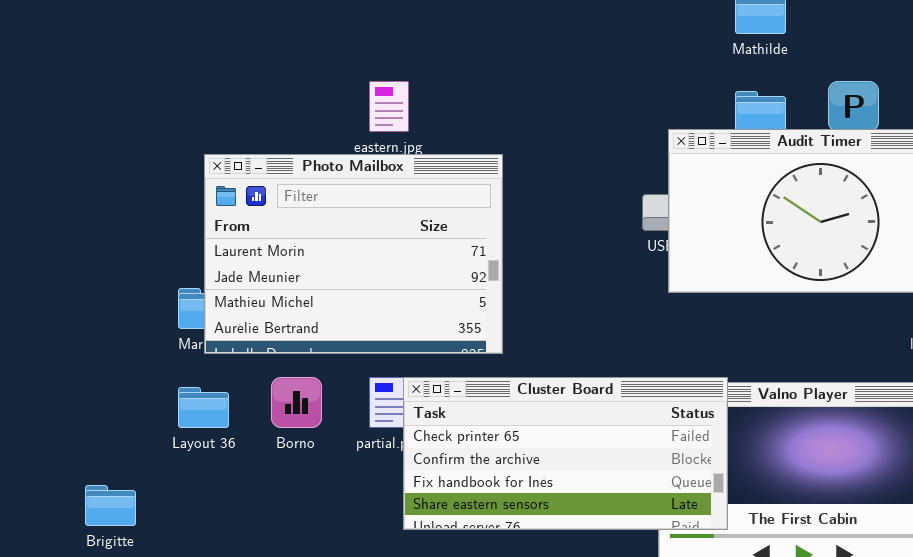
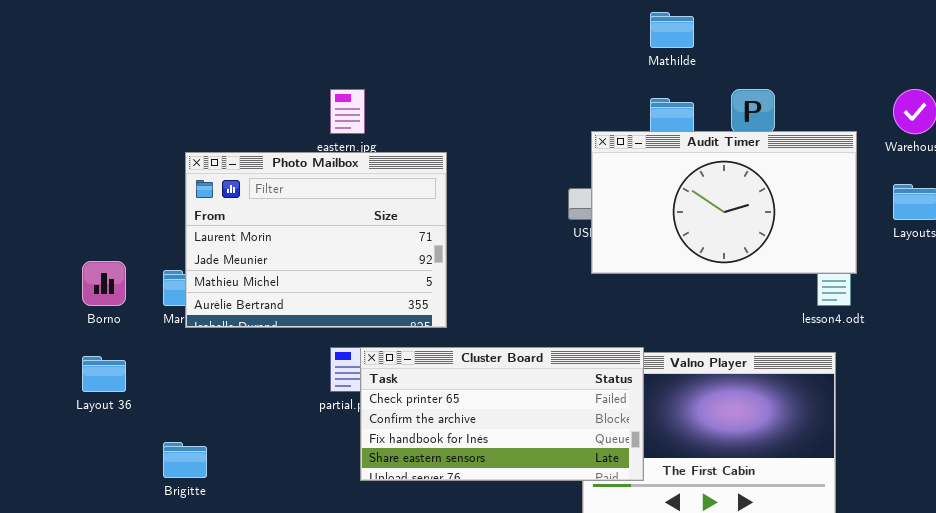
Borno: [271,377,322,428] -> [82,261,126,306], moved
Layout 36: [178,387,229,428] -> [82,356,126,392], moved
Brigitte: [85,485,136,526] -> [163,442,207,478], moved

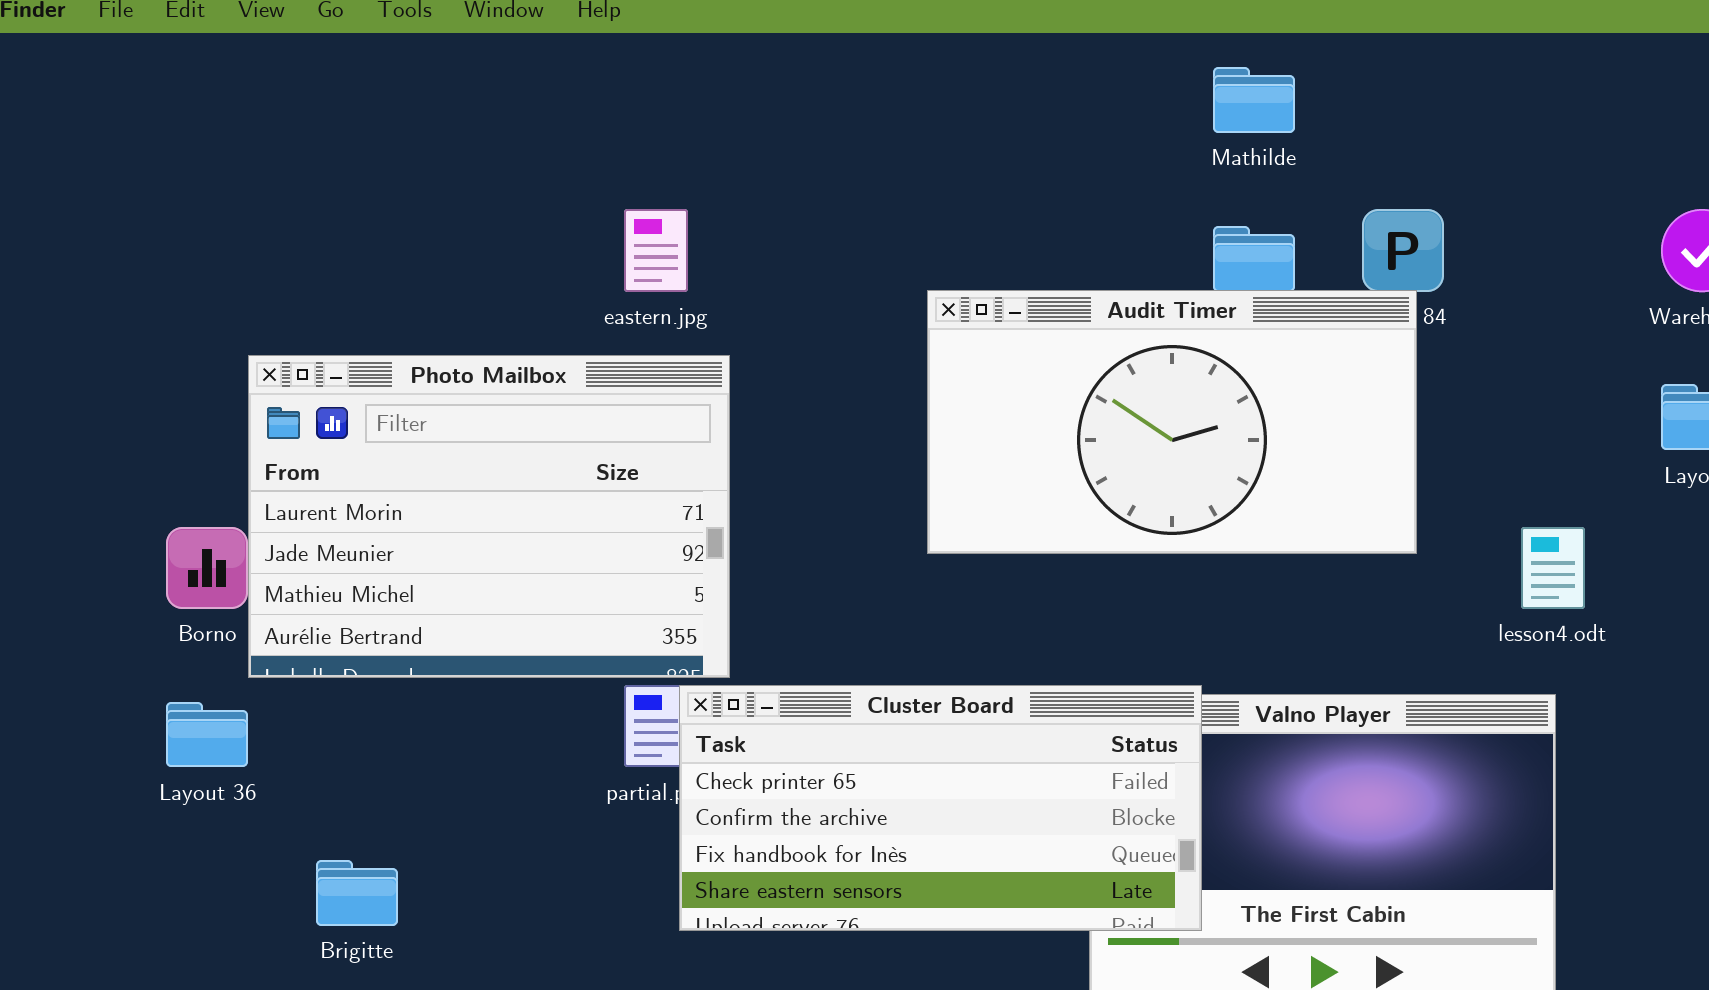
Audit Timer: [591,131,857,274] -> [927,290,1417,554], moved
Photo Mailbox: [185,152,447,328] -> [248,355,730,678], moved

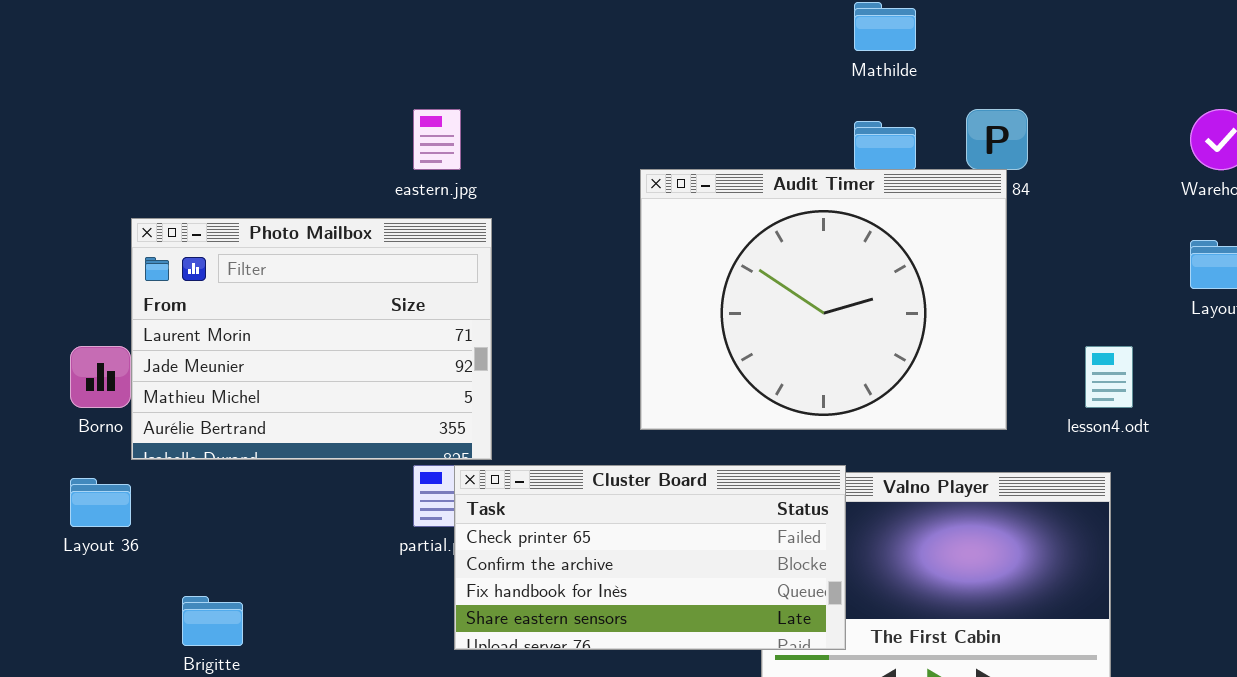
Audit Timer: [927,290,1417,554] -> [640,169,1007,430], resized

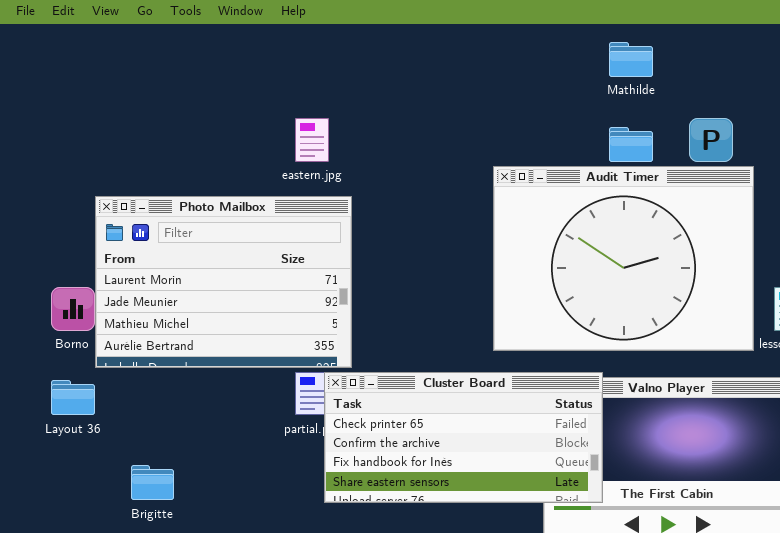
Audit Timer: [640,169,1007,430] -> [493,166,754,351], moved

